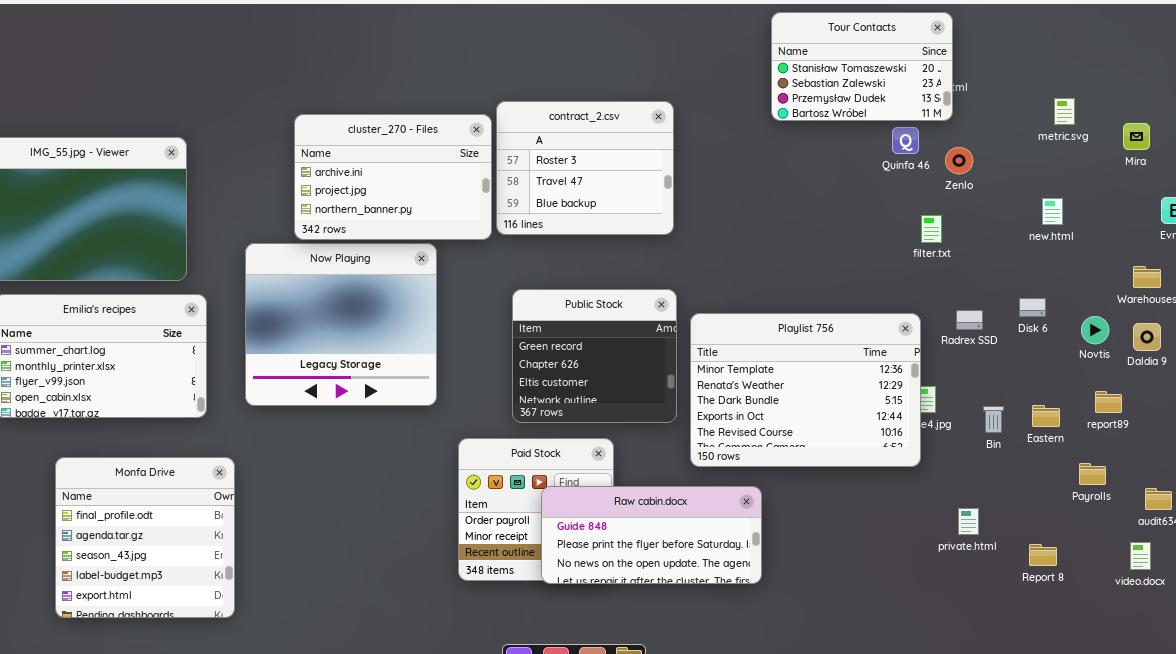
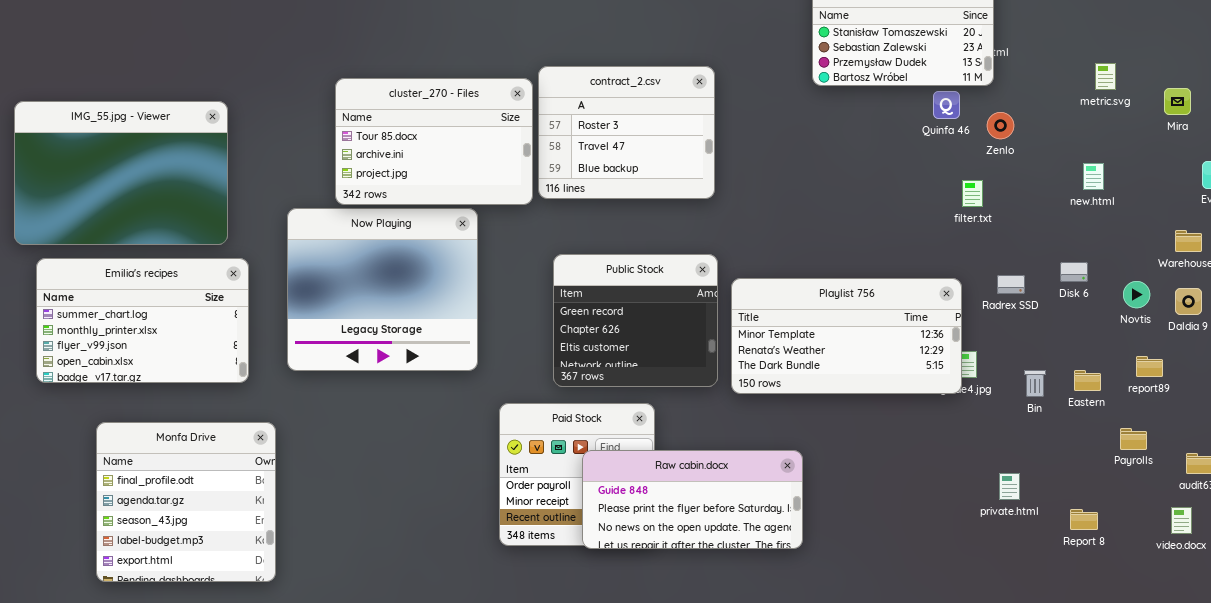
cluster_270 - Files: [294,114,492,240] -> [335,78,533,205], scrolled up 1 row
Playlist 756: [690,313,921,467] -> [731,278,962,394], resized

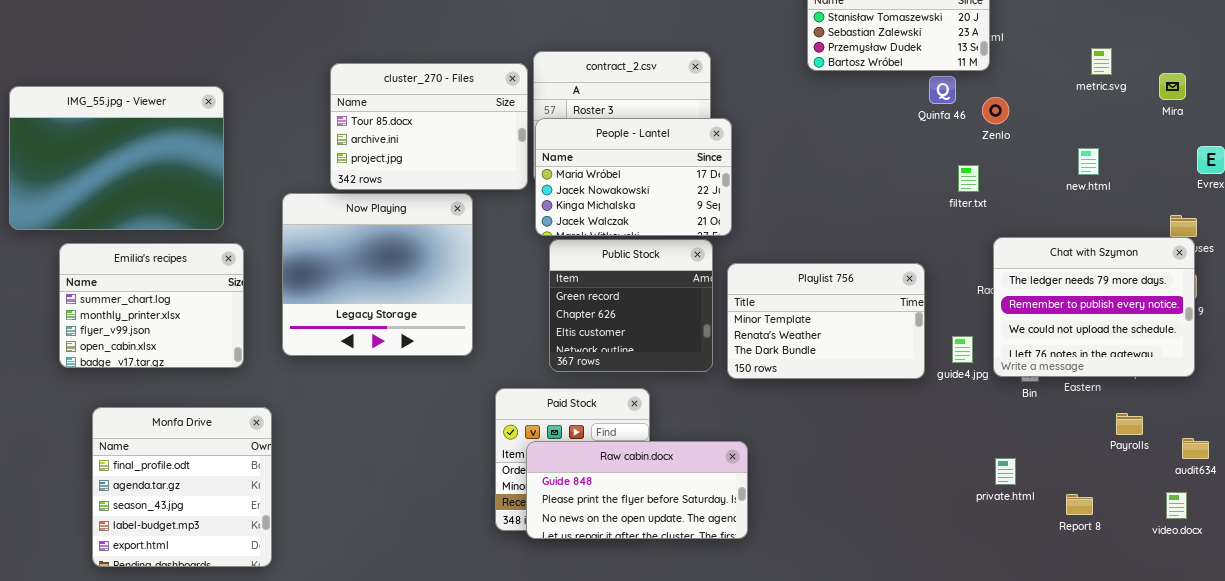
People - Lantel: none -> [535,118,732,236], opened
Chat with Szymon: none -> [993,237,1195,377], opened
Emilia's recipes: [36,258,249,383] -> [59,243,244,368], resized
Playlist 756: [731,278,962,394] -> [727,263,925,379], resized
Raw cabin.docx: [582,450,803,549] -> [526,441,748,539], moved

